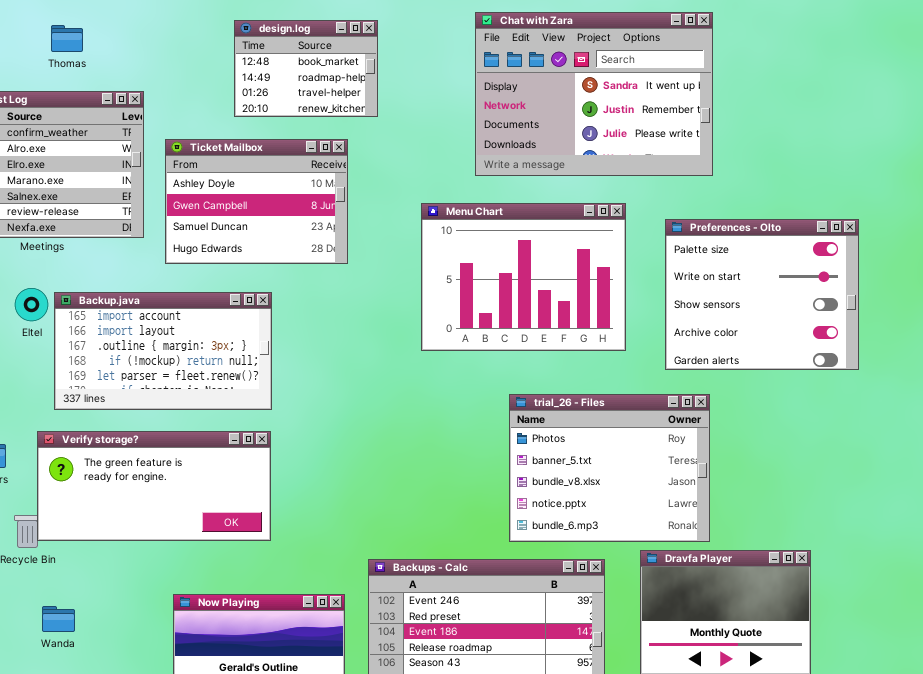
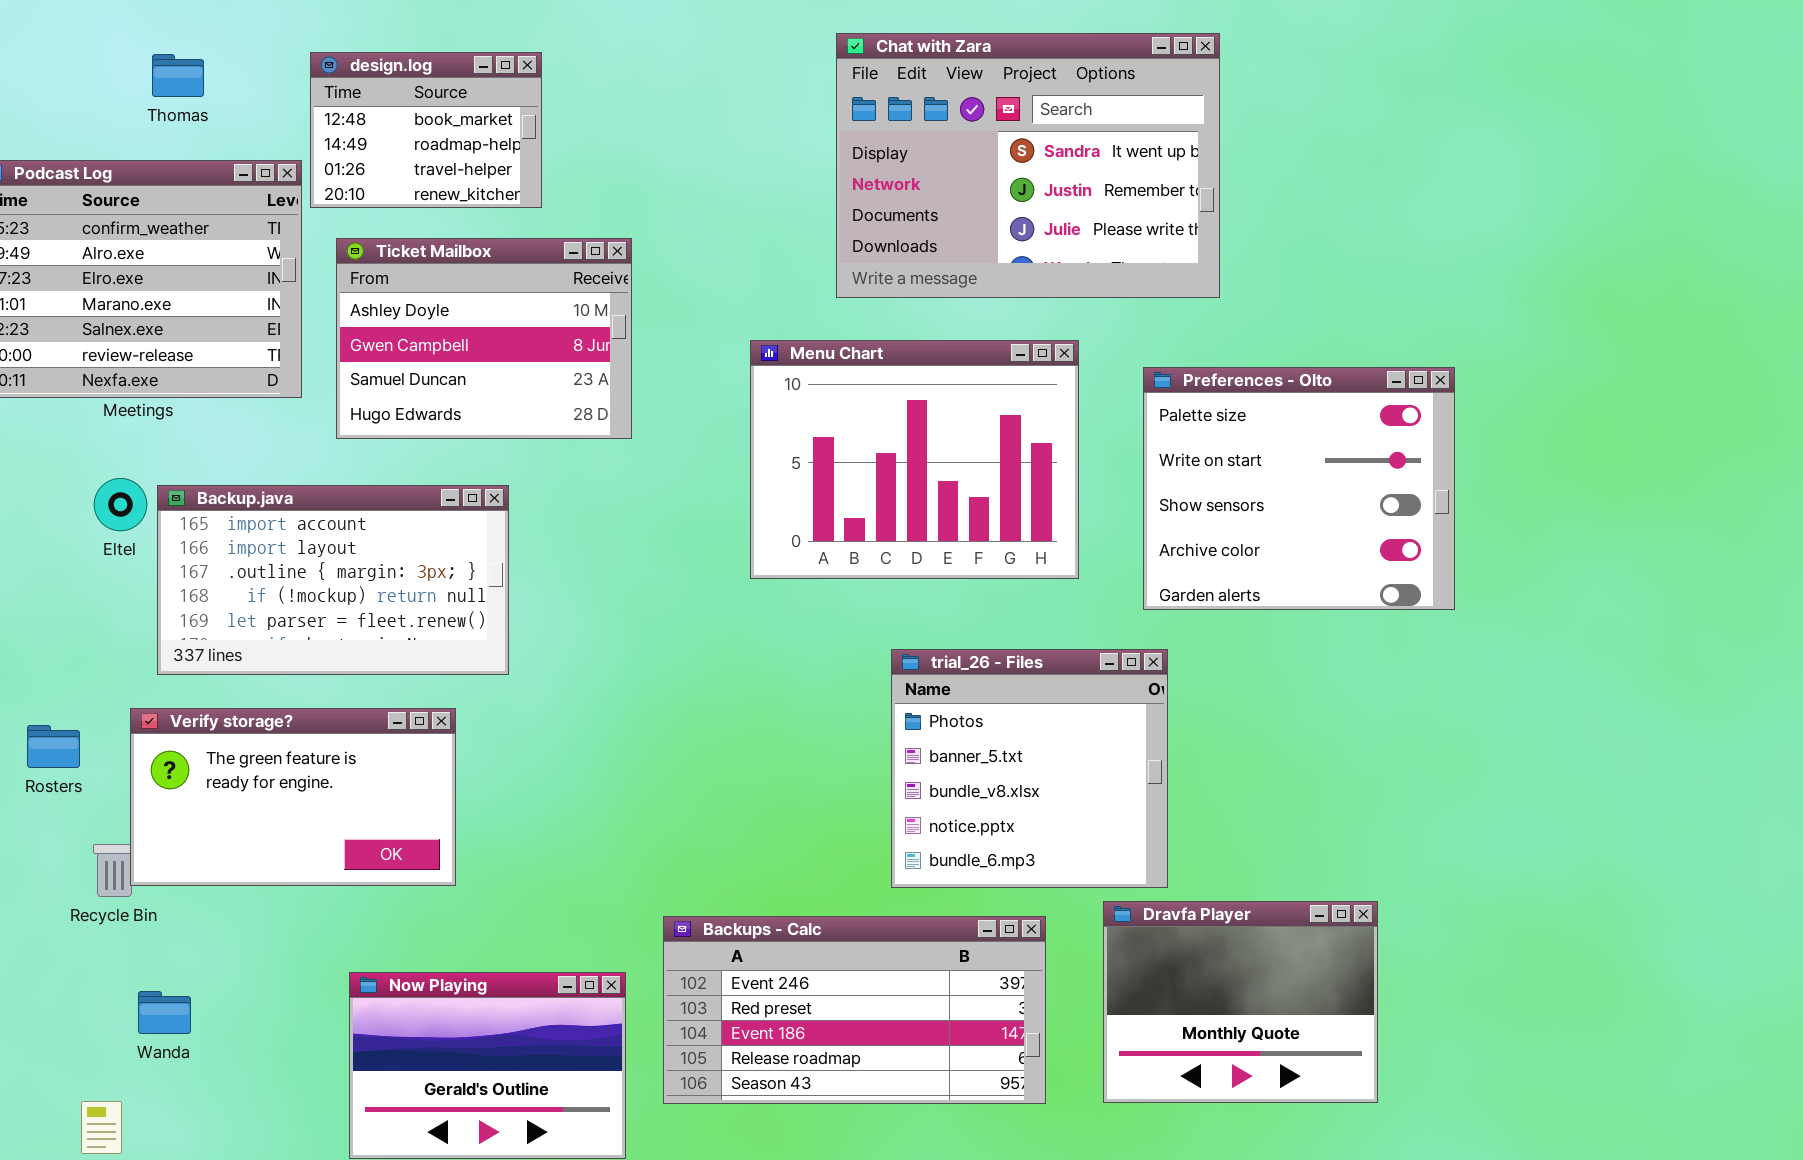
design.log: [234,20,378,117] -> [310,52,542,208], moved
trial_26 - Files: [509,394,710,542] -> [891,649,1168,888], resized
Verify storage?: [37,431,271,541] -> [130,708,456,886], resized

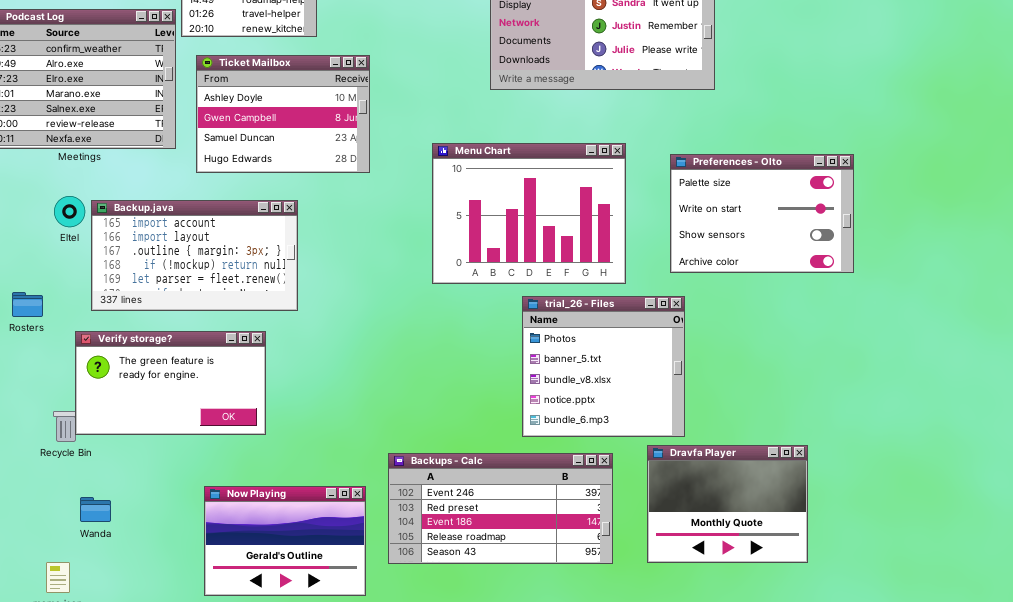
Menu Chart: [750,340,1079,579] -> [432,143,626,284], moved
Preferences - Olto: [1143,367,1455,610] -> [670,154,854,273], resized
Rosters: [27,725,80,768] -> [12,292,43,317], moved

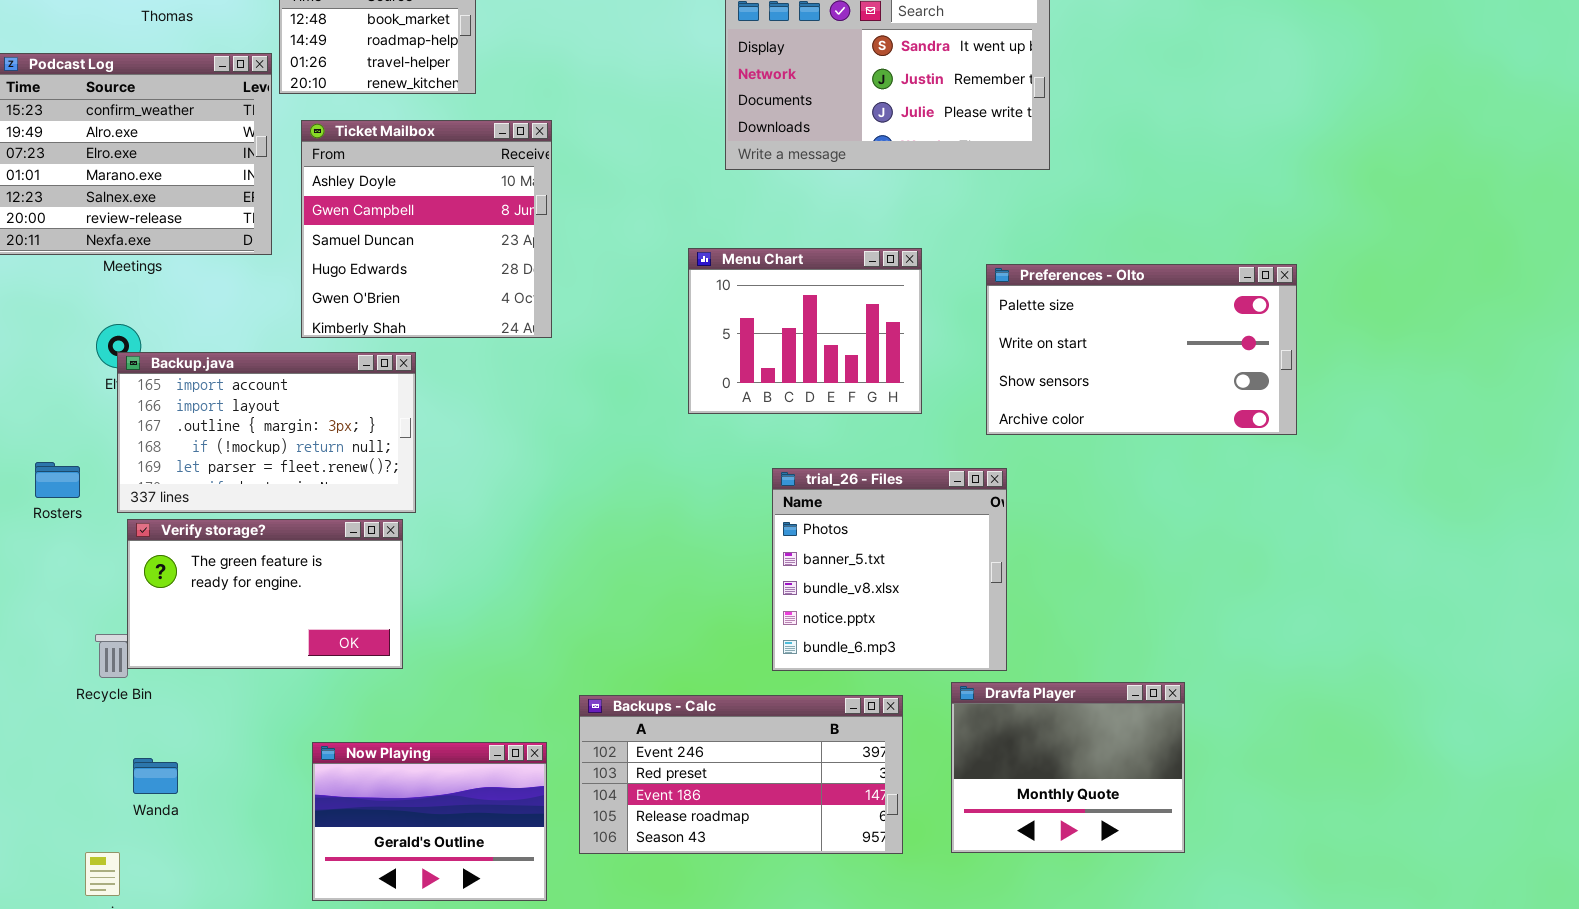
Ticket Mailbox: [196,55,370,173] -> [301,120,552,338], resized
Menu Chart: [432,143,626,284] -> [688,248,922,414], resized
Preferences - Olto: [670,154,854,273] -> [986,264,1297,435], resized
Backup.java: [91,200,298,311] -> [117,352,416,513], moved

